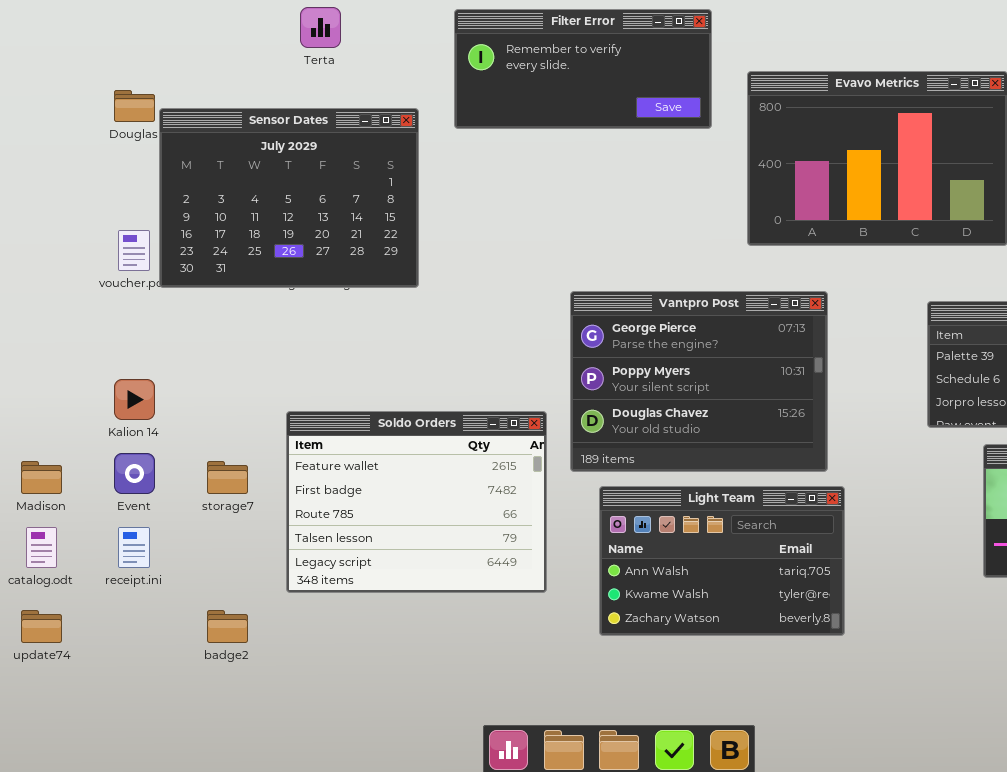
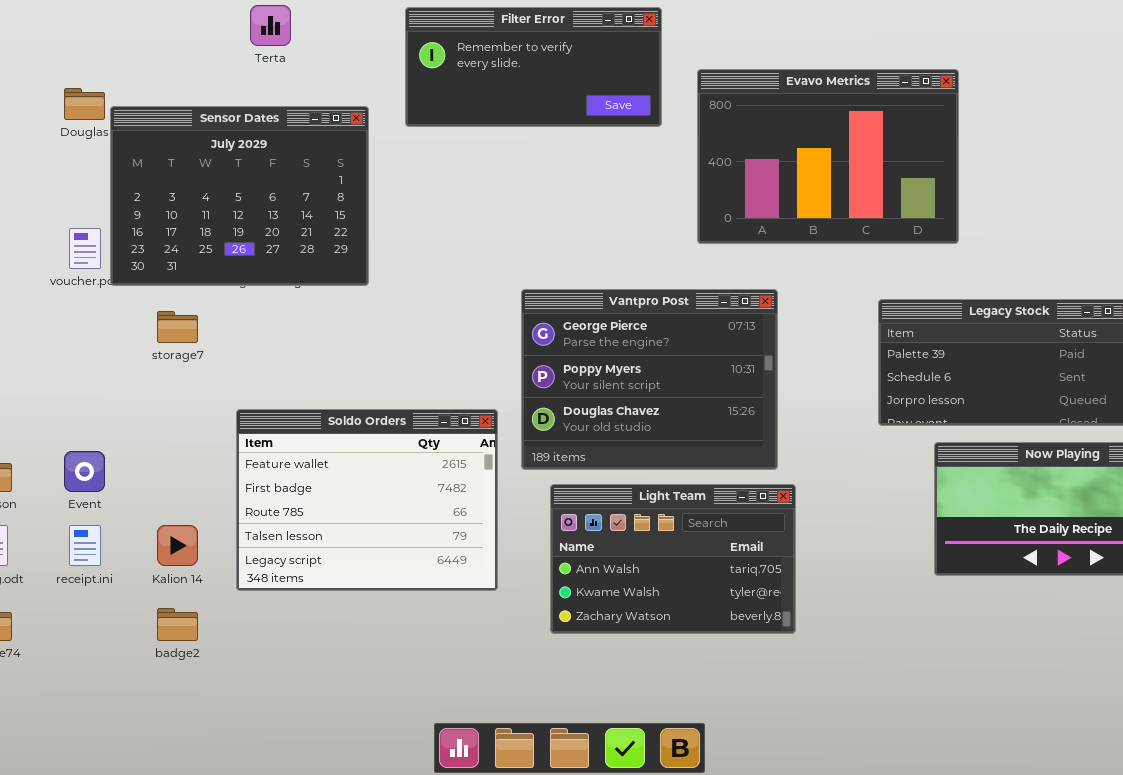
Kalion 14: [114,379,155,420] -> [157,525,198,566], moved
storage7: [207,461,248,494] -> [157,311,198,343], moved

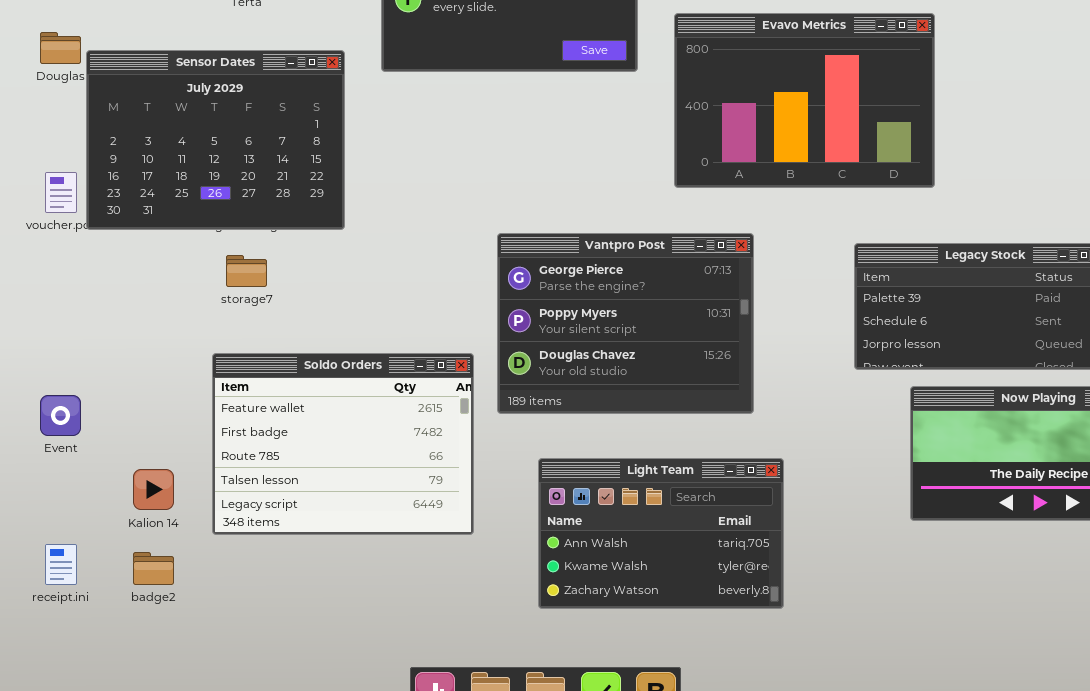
storage7: [157,311,198,343] -> [226,255,267,287], moved
Light Team: [550,484,796,634] -> [538,458,784,609], moved
receipt.ini: [69,525,101,566] -> [45,544,77,585], moved

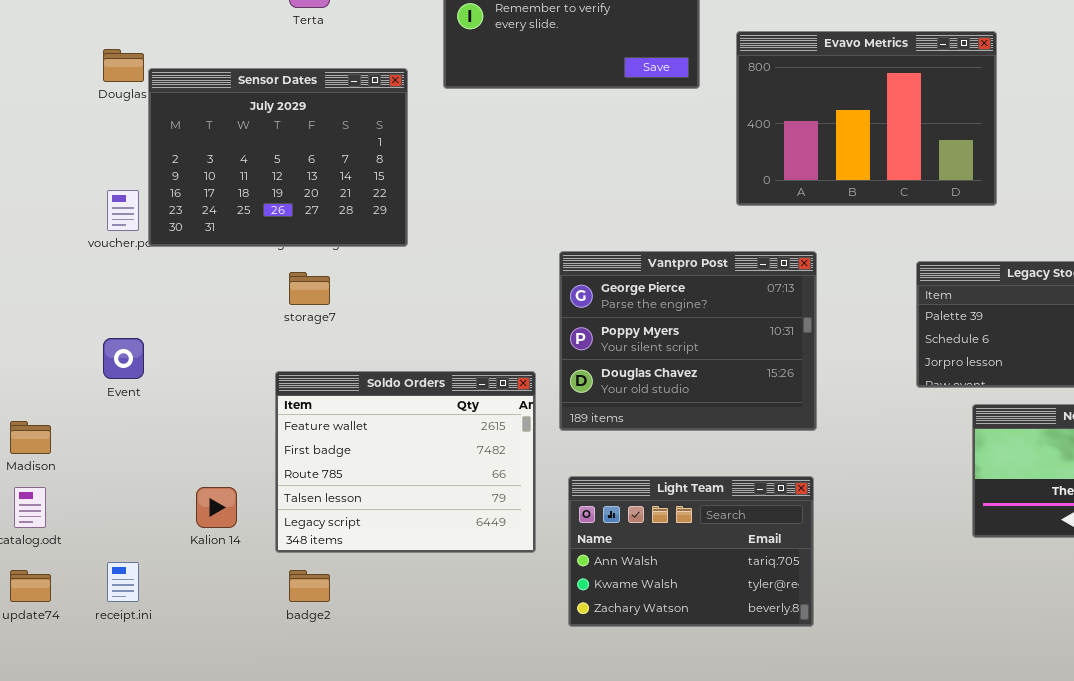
Event: [40,395,81,436] -> [103,338,144,379], moved
Light Team: [538,458,784,609] -> [568,476,814,627], moved
badge2: [133,552,174,585] -> [289,570,330,602], moved

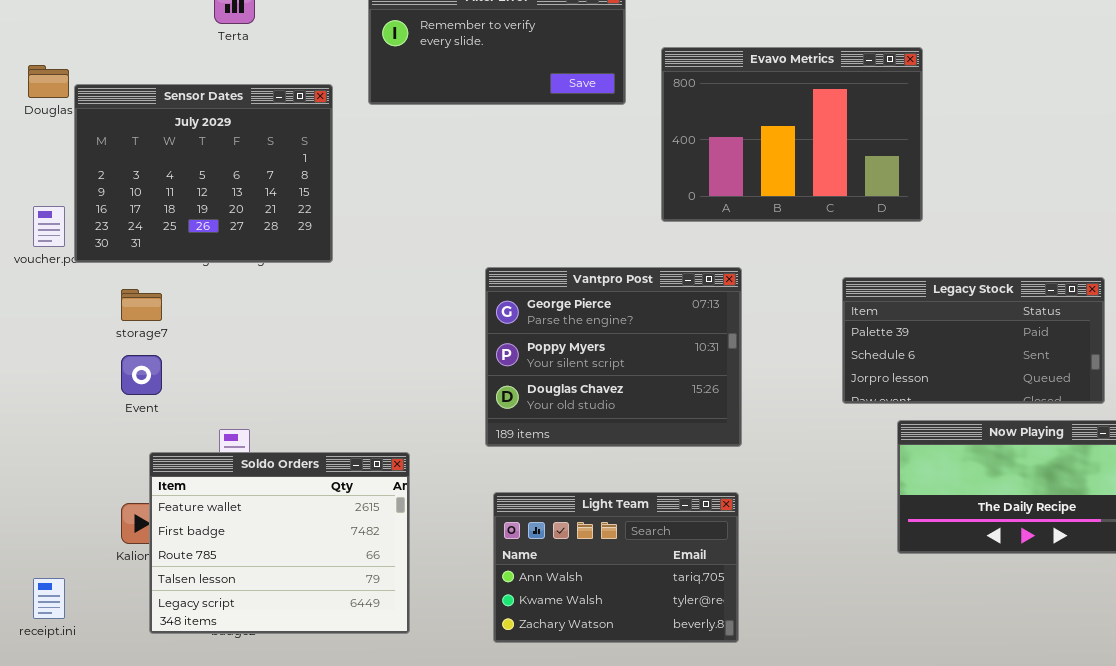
storage7: [289,272,330,305] -> [121,289,162,321], moved
Event: [103,338,144,379] -> [121,355,162,395], moved
Soldo Orders: [275,371,536,553] -> [149,452,410,634], moved

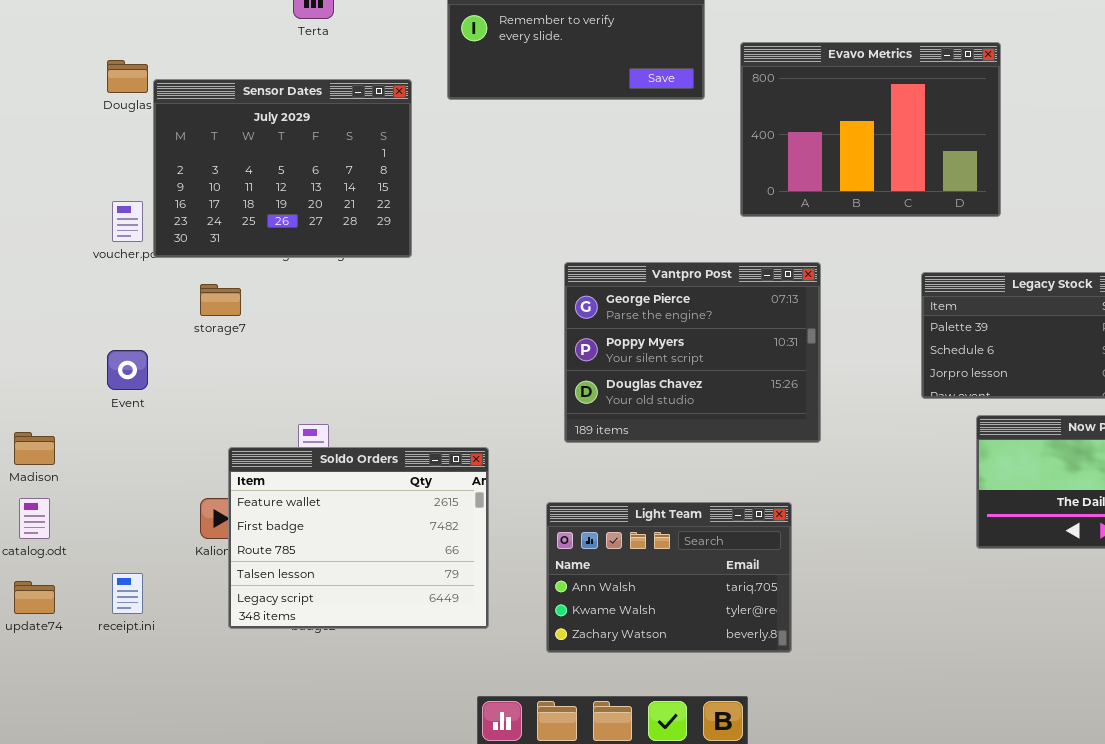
Event: [121,355,162,395] -> [107,350,148,390], moved
Light Team: [493,492,739,643] -> [546,502,792,653], moved

